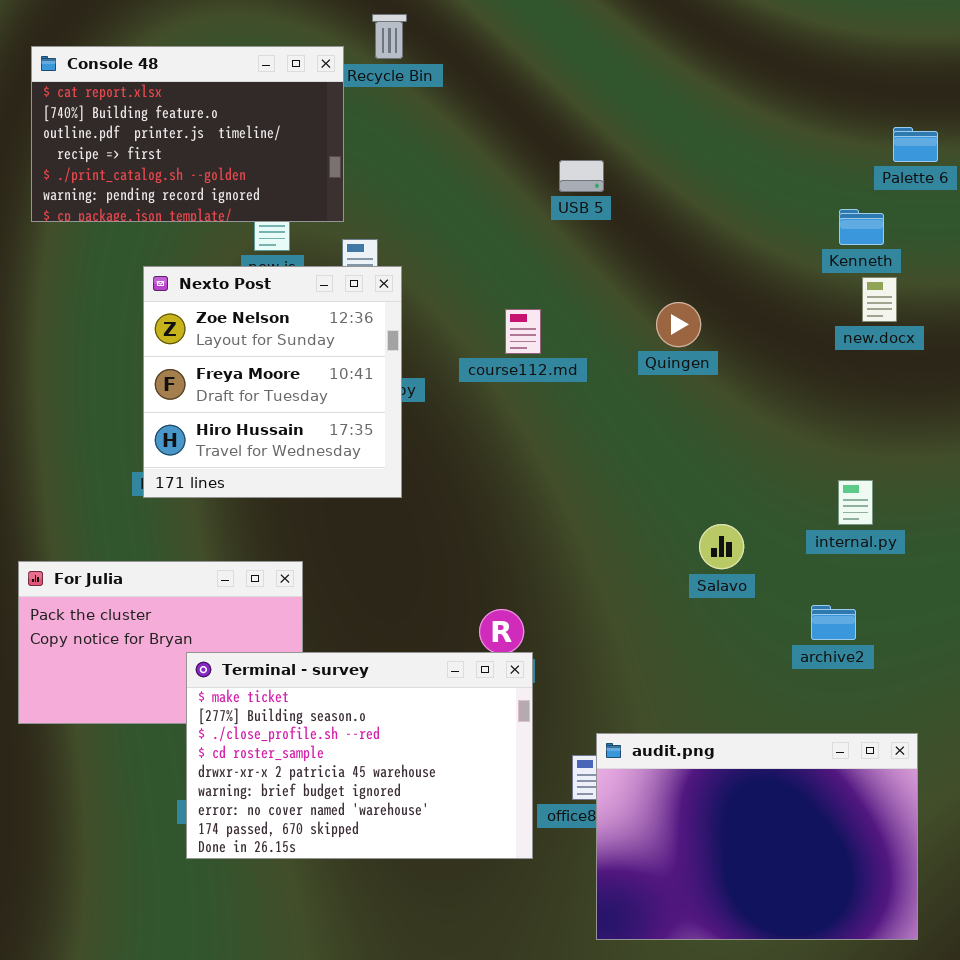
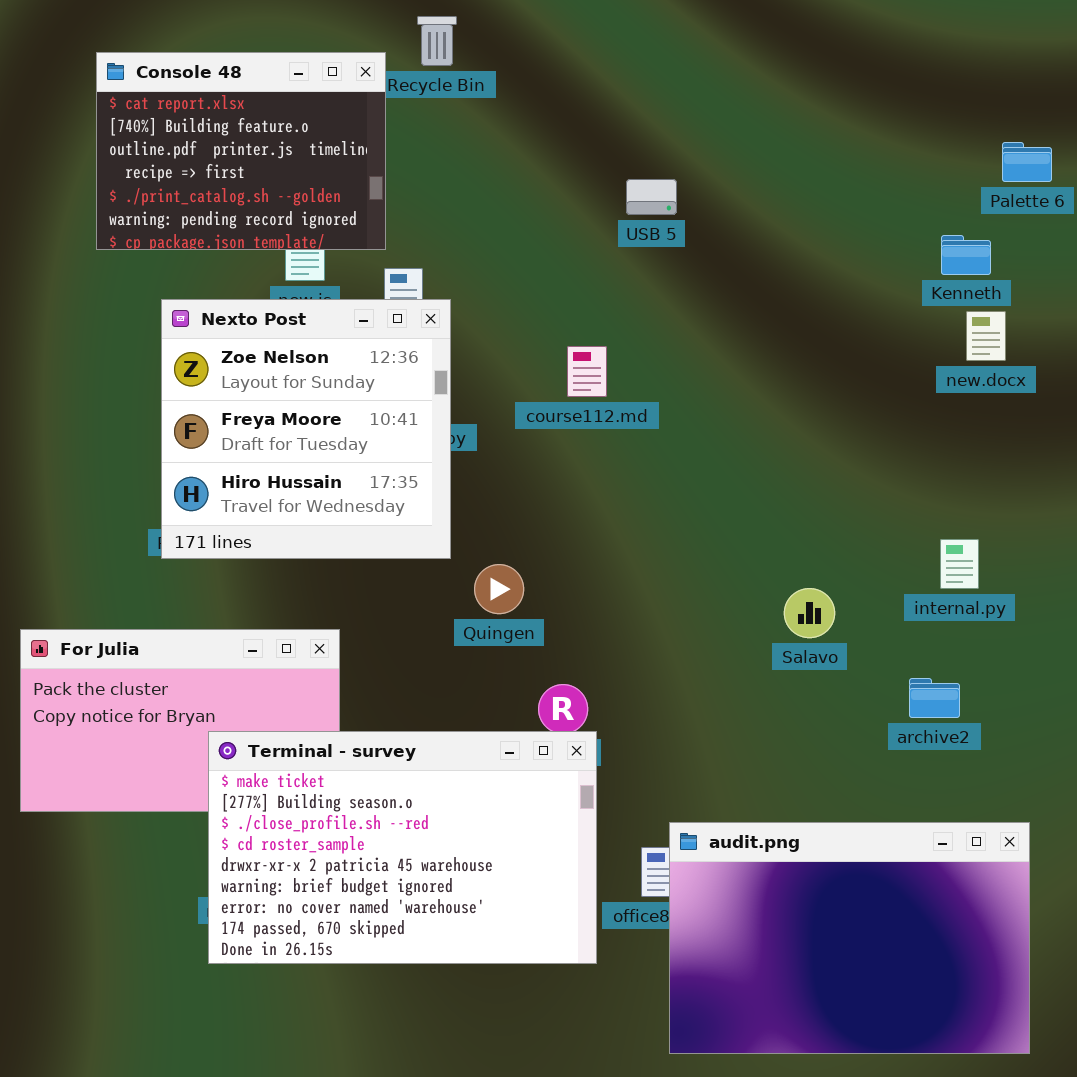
Console 48: [31,46,344,222] -> [96,52,386,250], resized
Quingen: [656,302,701,347] -> [474,564,524,614], moved

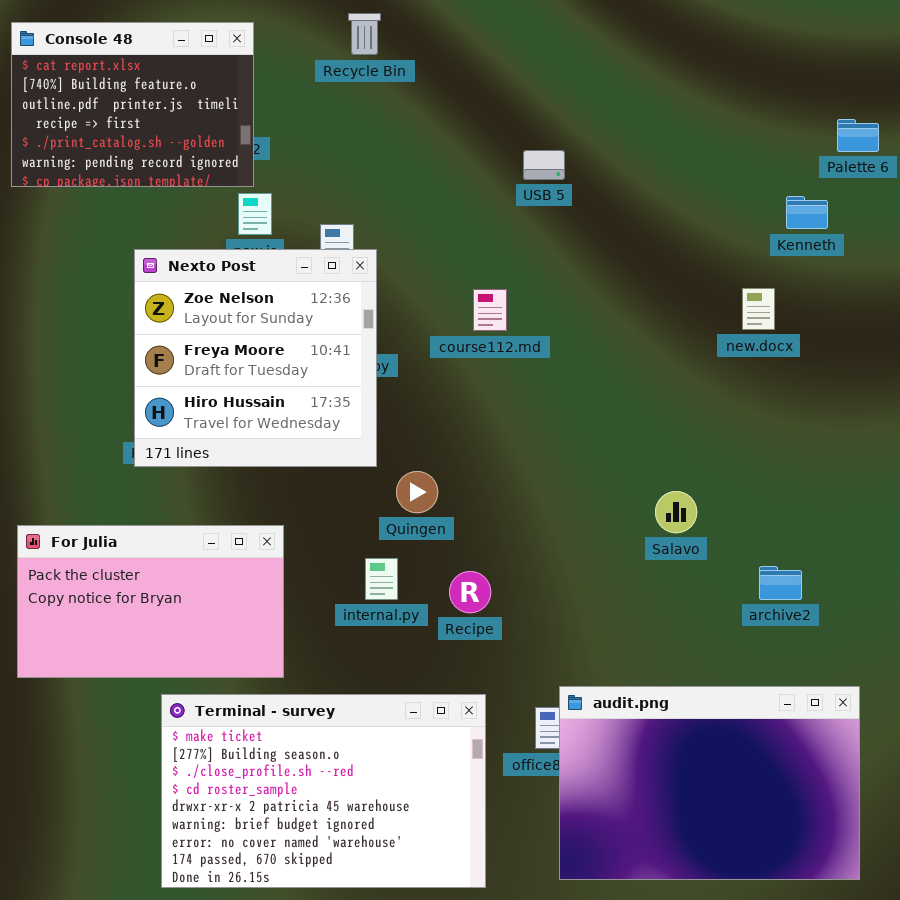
Console 48: [96,52,386,250] -> [11,22,254,187], moved
new.docx: [966,311,1006,361] -> [742,288,775,330], moved
internal.py: [940,539,979,589] -> [365,558,398,600], moved
Terminal - survey: [208,731,597,964] -> [161,694,486,888], moved

